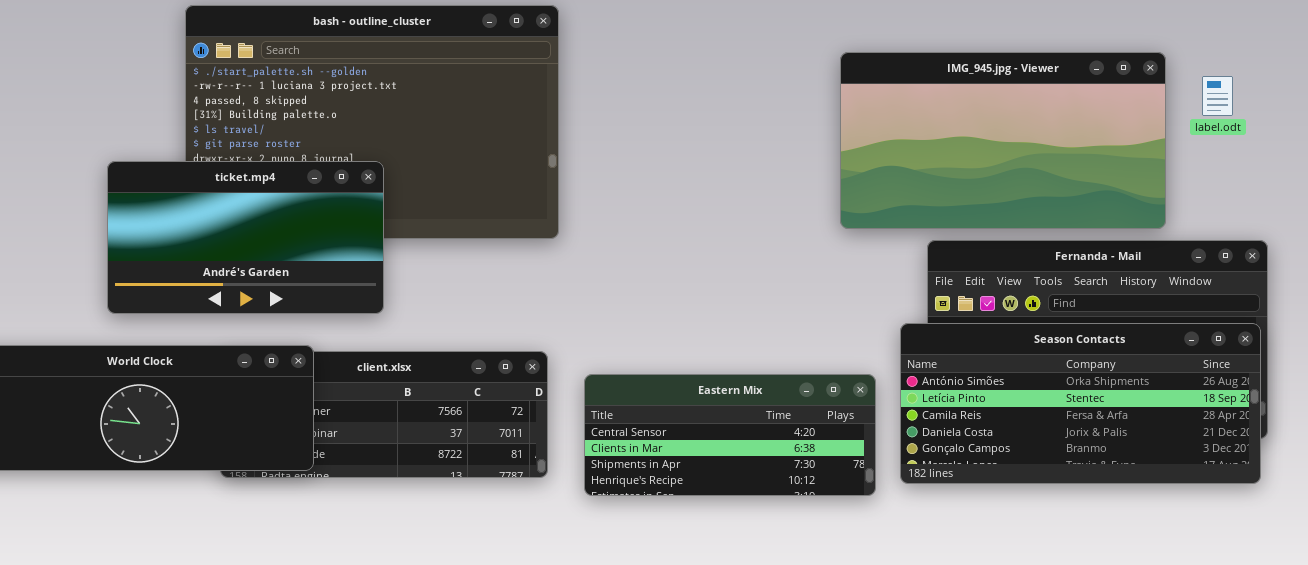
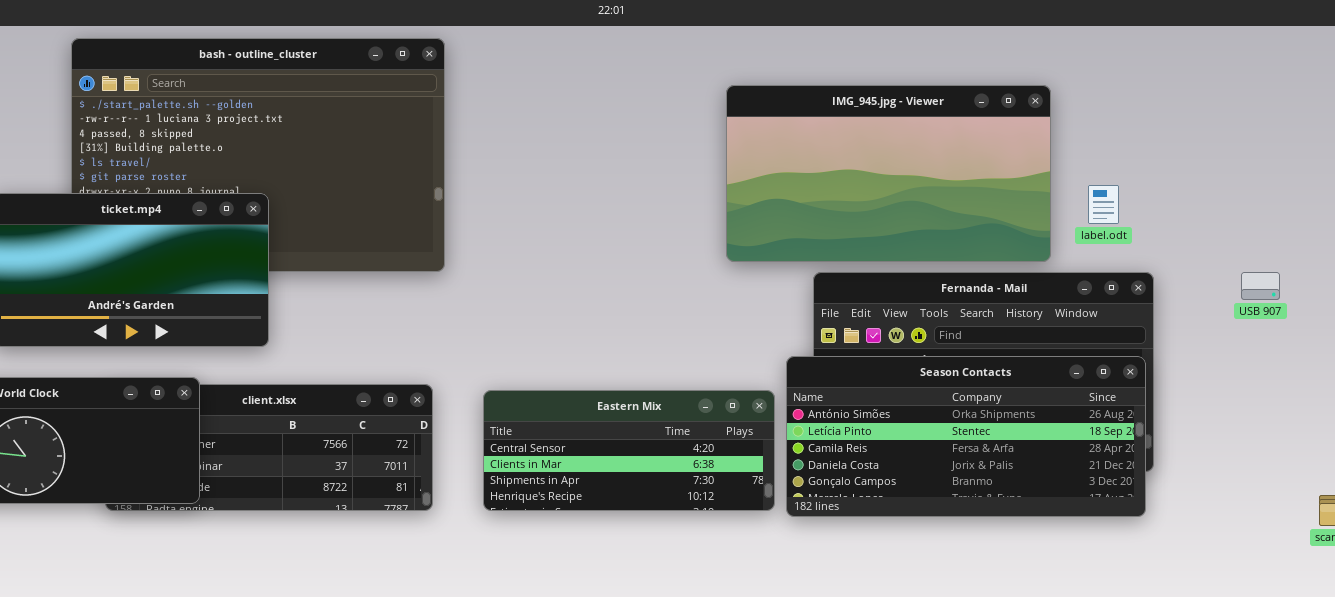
label.odt: [1202,76,1233,116] -> [1088,185,1119,224], moved
Eastern Mix: [584,374,876,496] -> [483,390,775,511], moved

